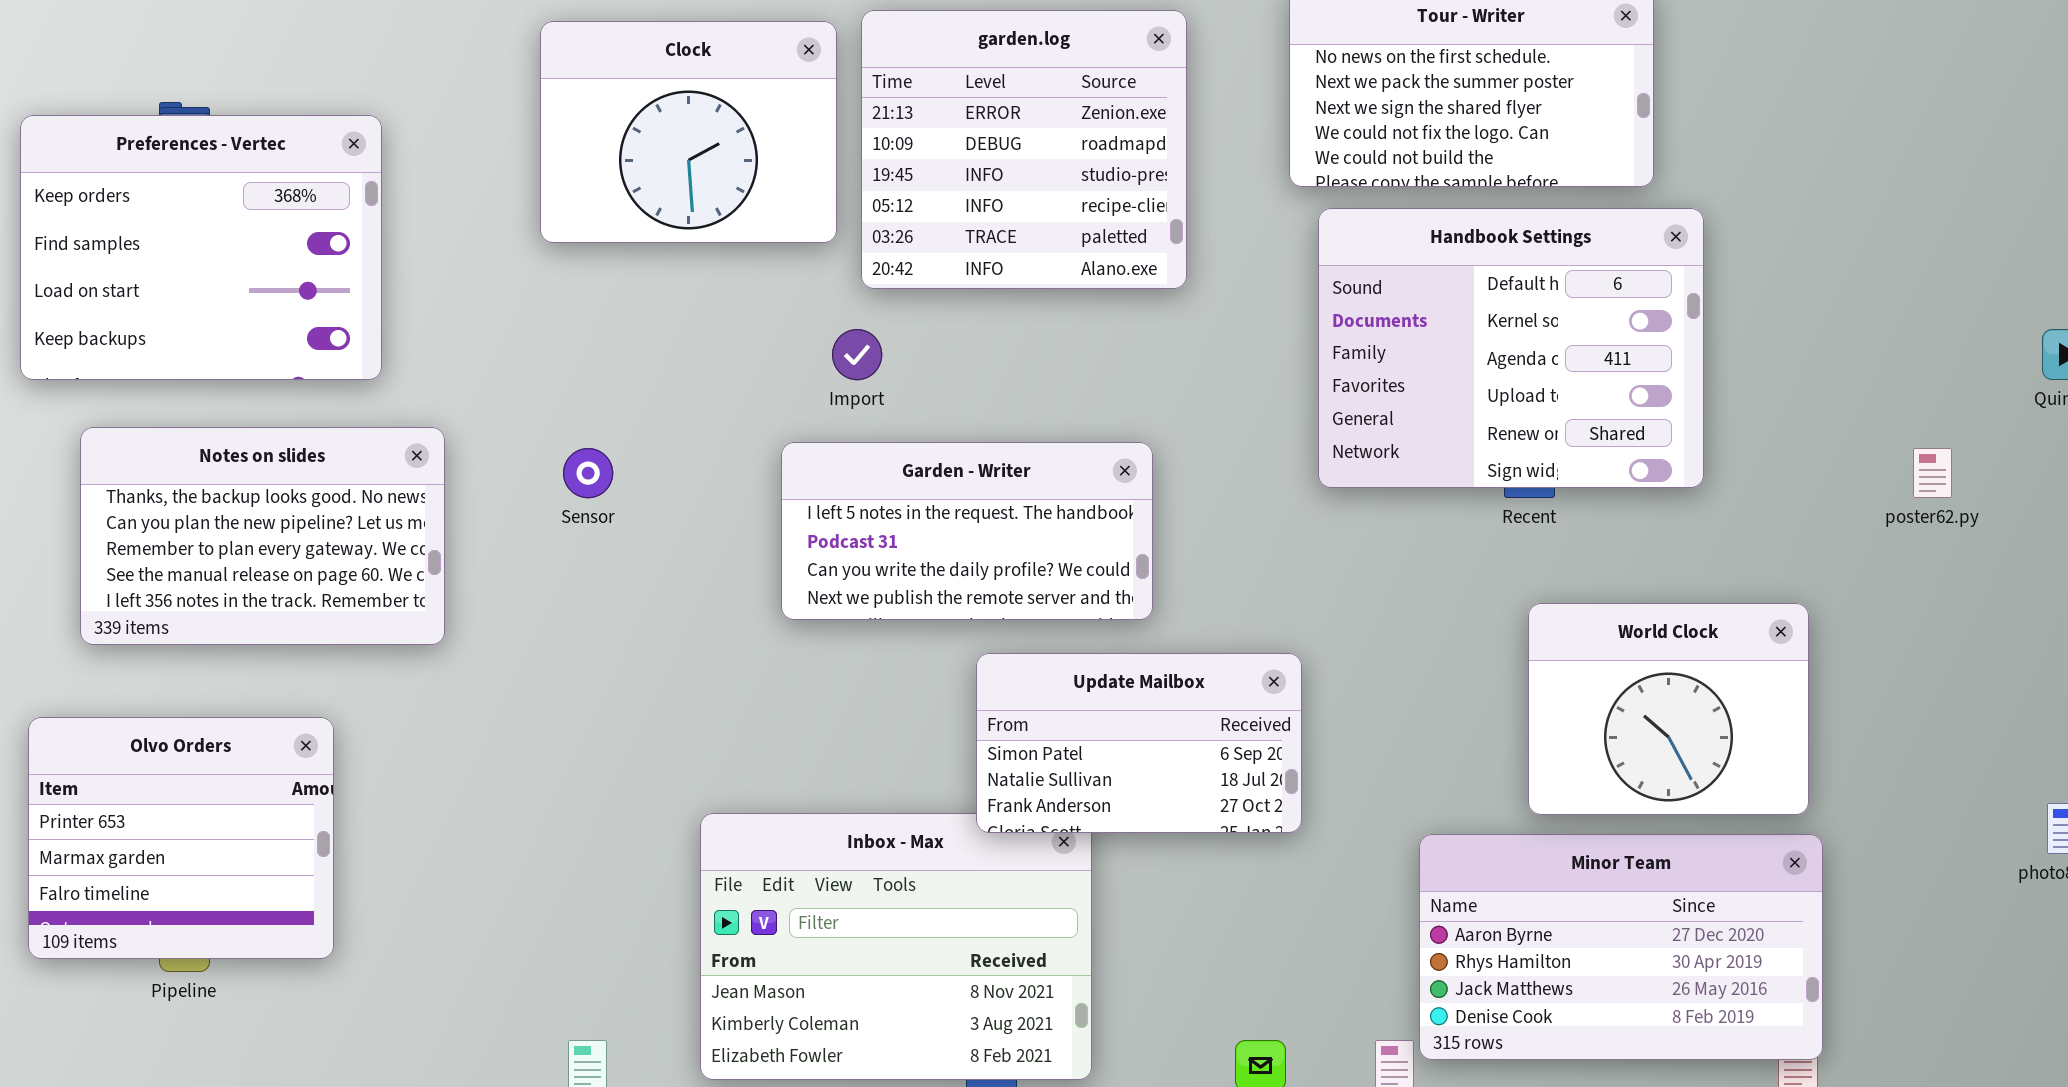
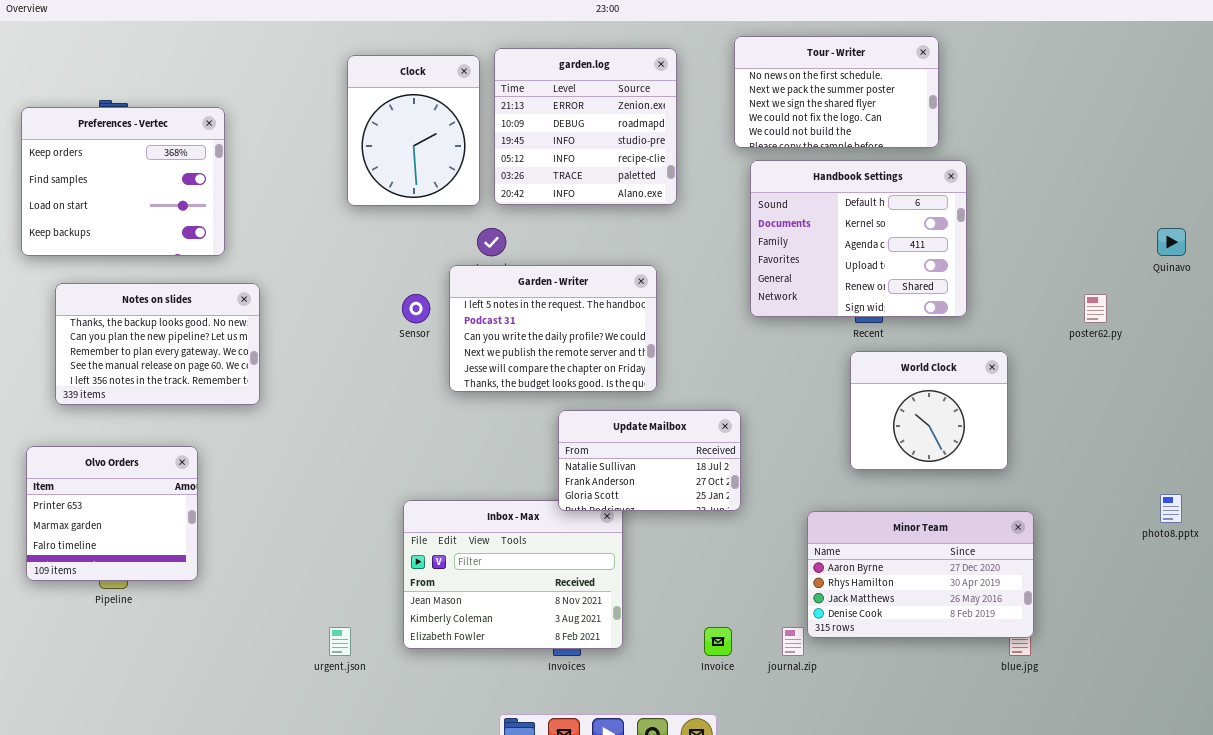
Clock: [540,21,837,243] -> [347,55,480,206], resized
Garden - Writer: [781,442,1153,620] -> [449,265,657,392], resized
Sensor: [563,448,613,498] -> [402,294,430,323], moved
World Clock: [1528,603,1809,815] -> [850,351,1008,470], moved
Update Mailbox: [976,653,1302,833] -> [558,410,741,511], scrolled down 1 row

